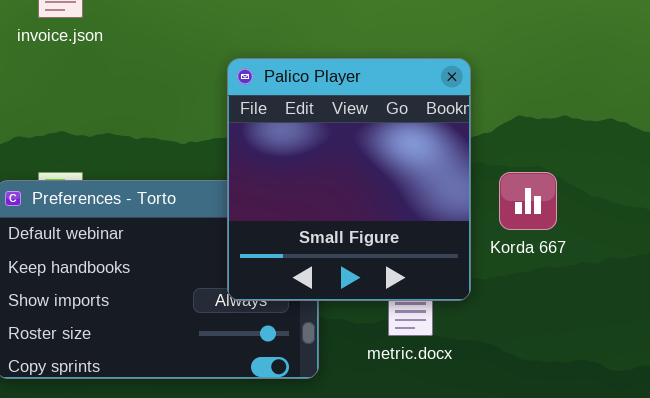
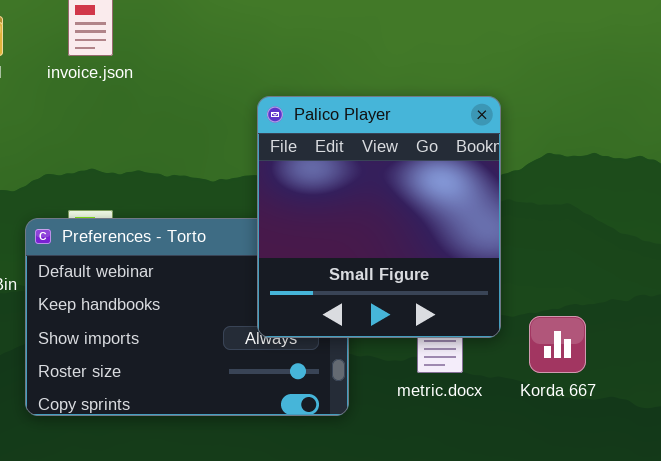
Korda 667: [499,172,557,230] -> [529,316,586,373], moved

